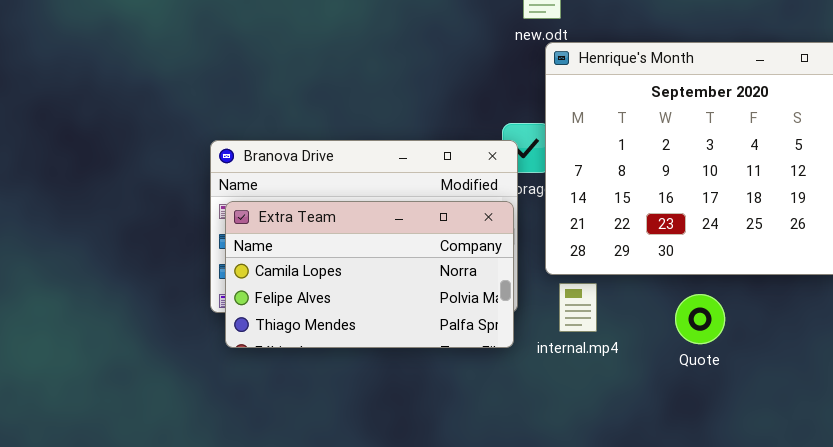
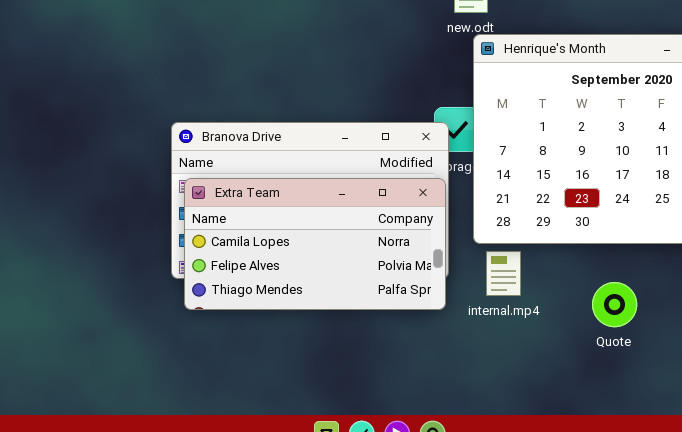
Quote: [675,294,725,344] -> [592,282,637,327], moved

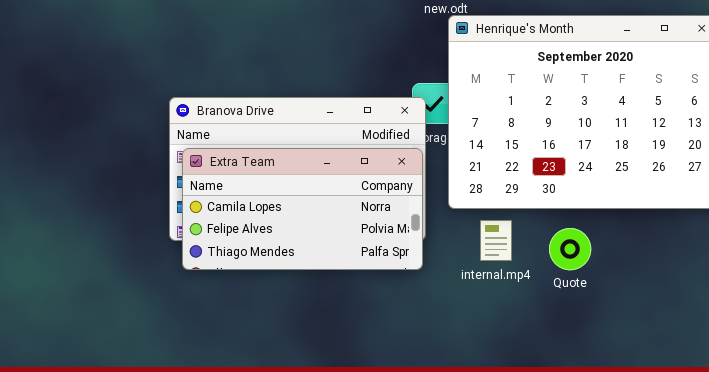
internal.mp4: [486,251,521,296] -> [480,220,512,261], moved
Quote: [592,282,637,327] -> [549,228,591,270], moved

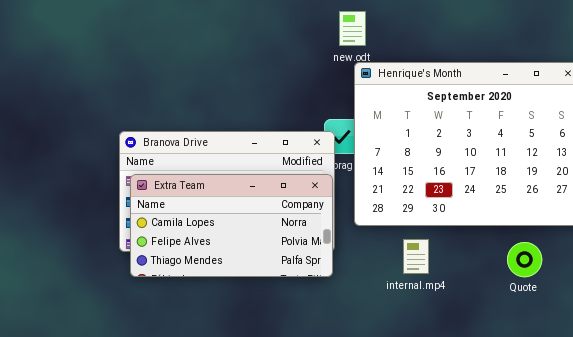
internal.mp4: [480,220,512,261] -> [403,239,429,274], moved
Quote: [549,228,591,270] -> [507,242,542,277], moved

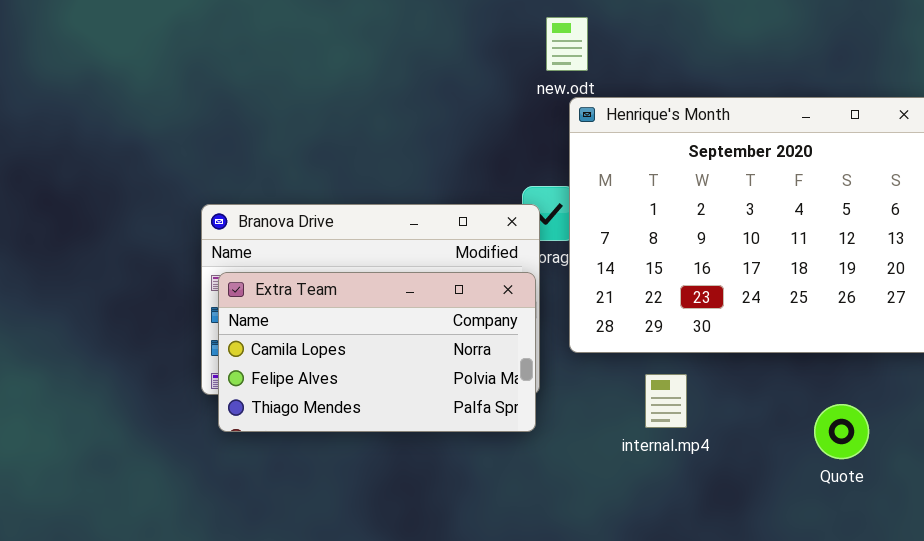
Quote: [507,242,542,277] -> [814,404,869,459], moved

